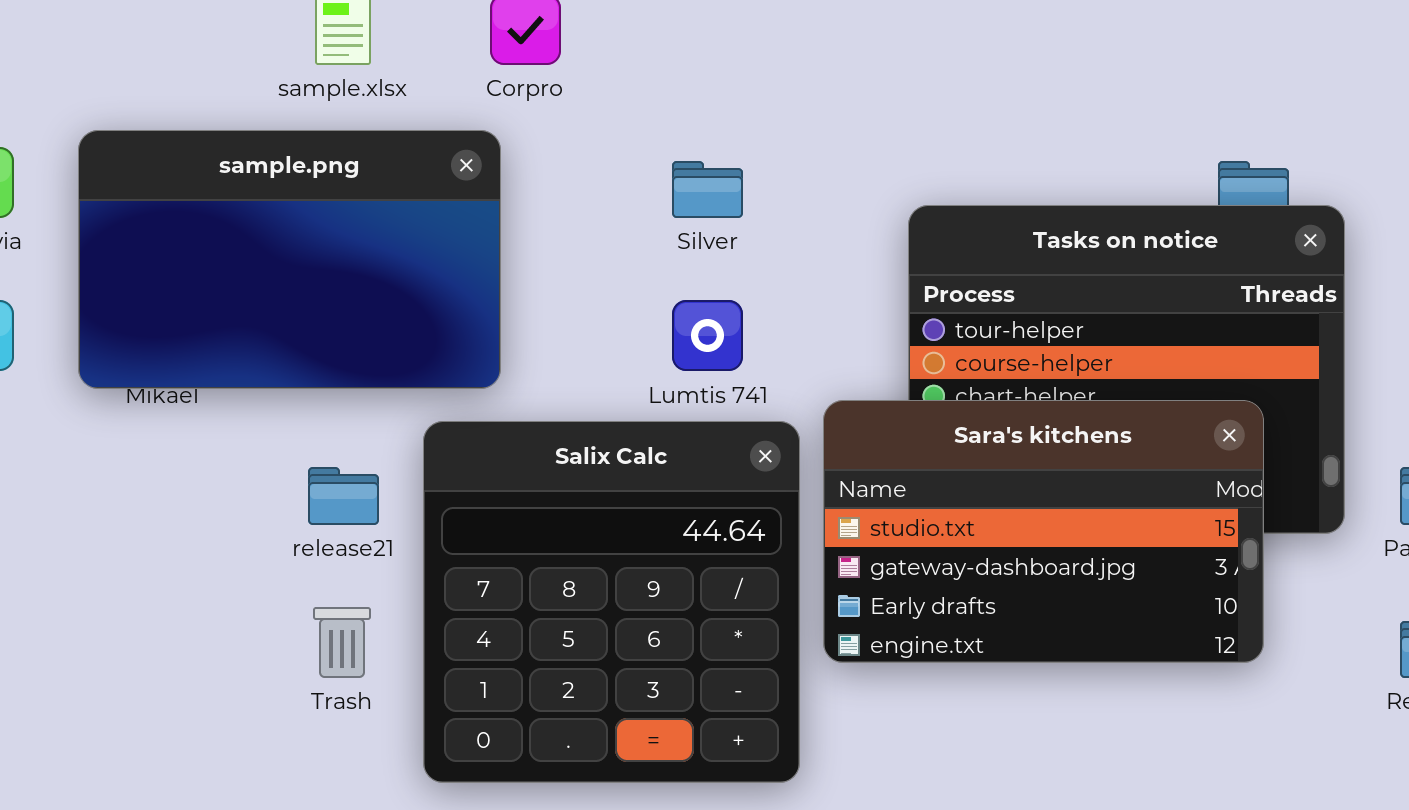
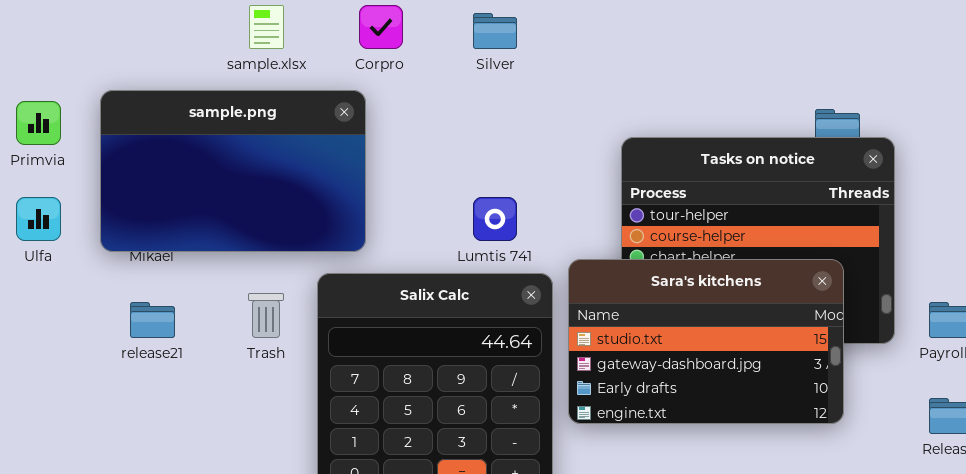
Silver: [672,161,743,218] -> [473,13,517,49], moved
release21: [308,467,379,525] -> [130,302,175,338], moved
Trash: [313,607,371,678] -> [248,293,284,338], moved

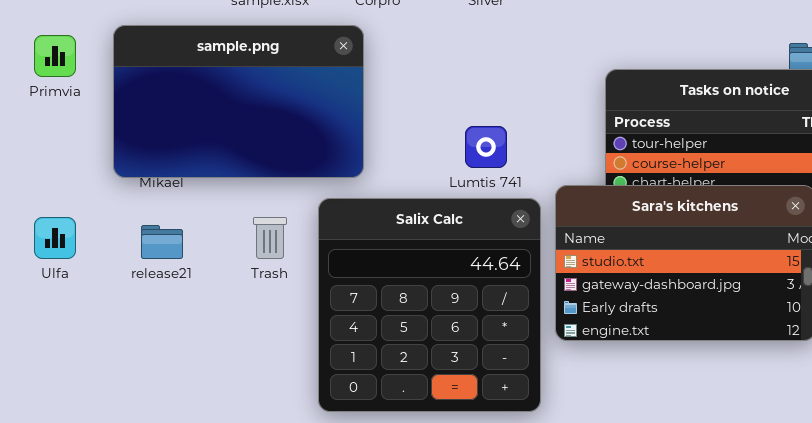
Ulfa: [16,197,61,241] -> [34,217,76,259], moved

